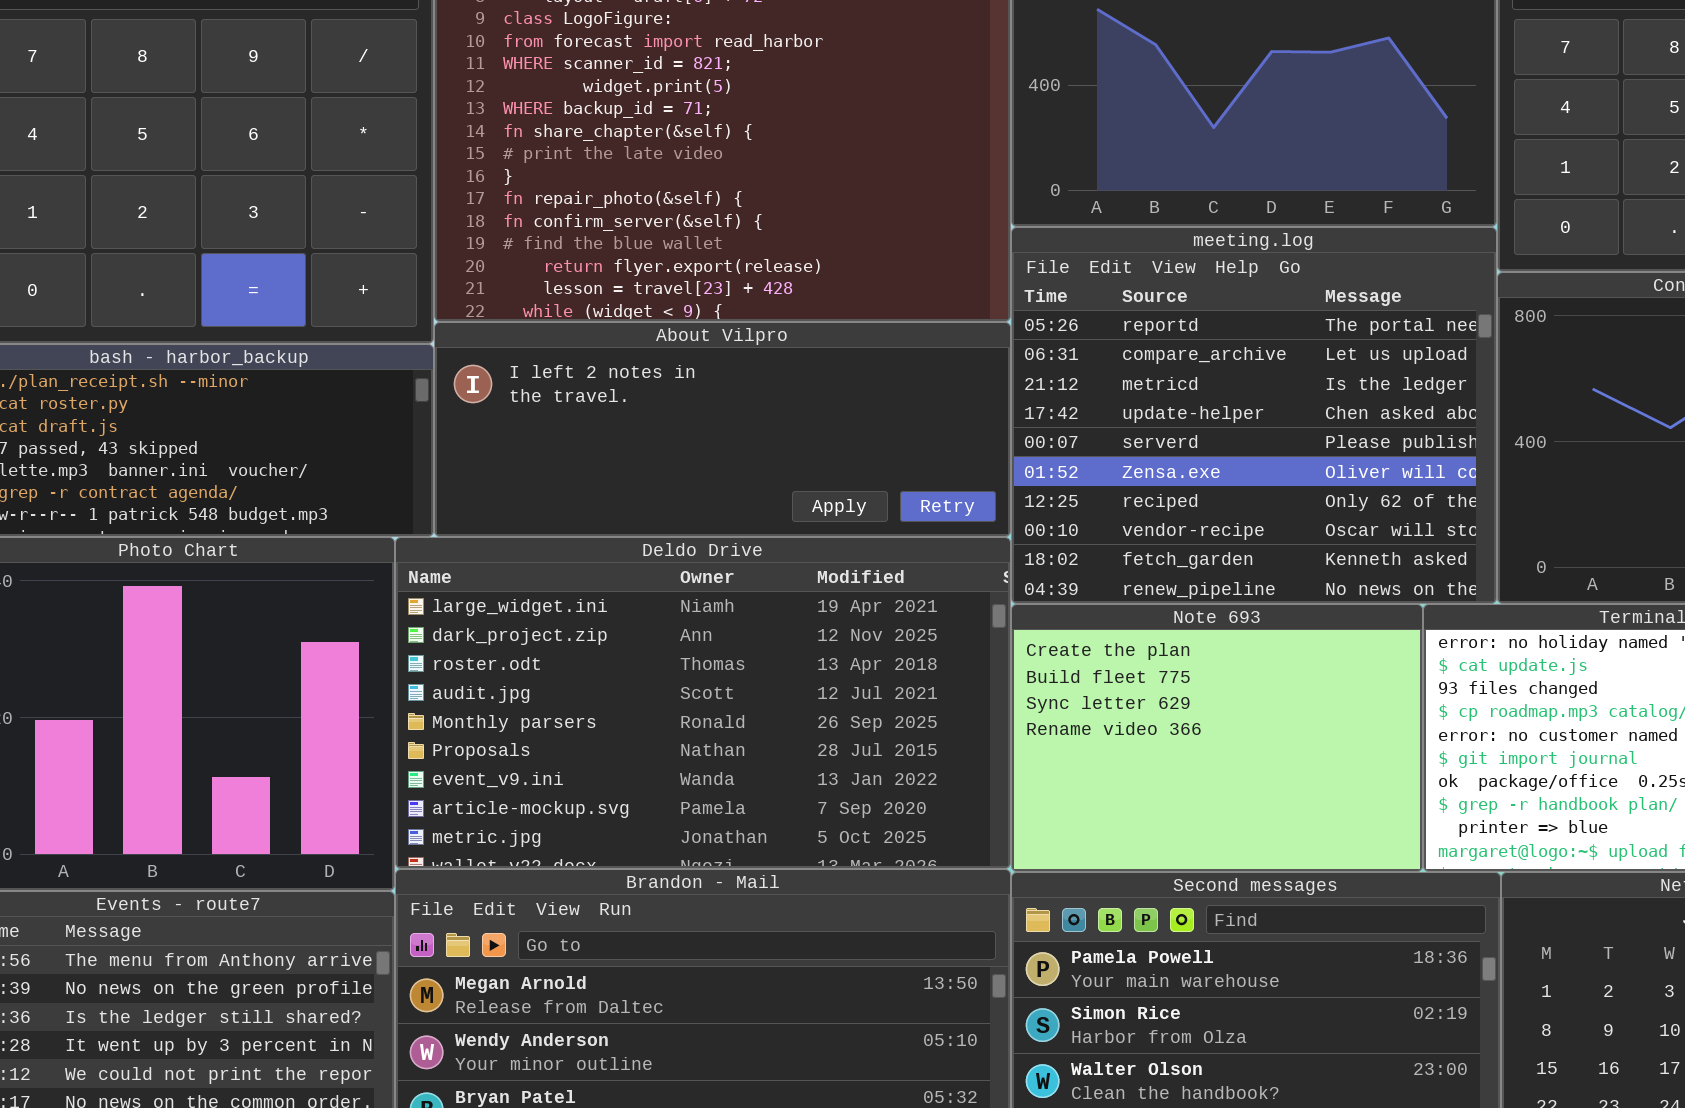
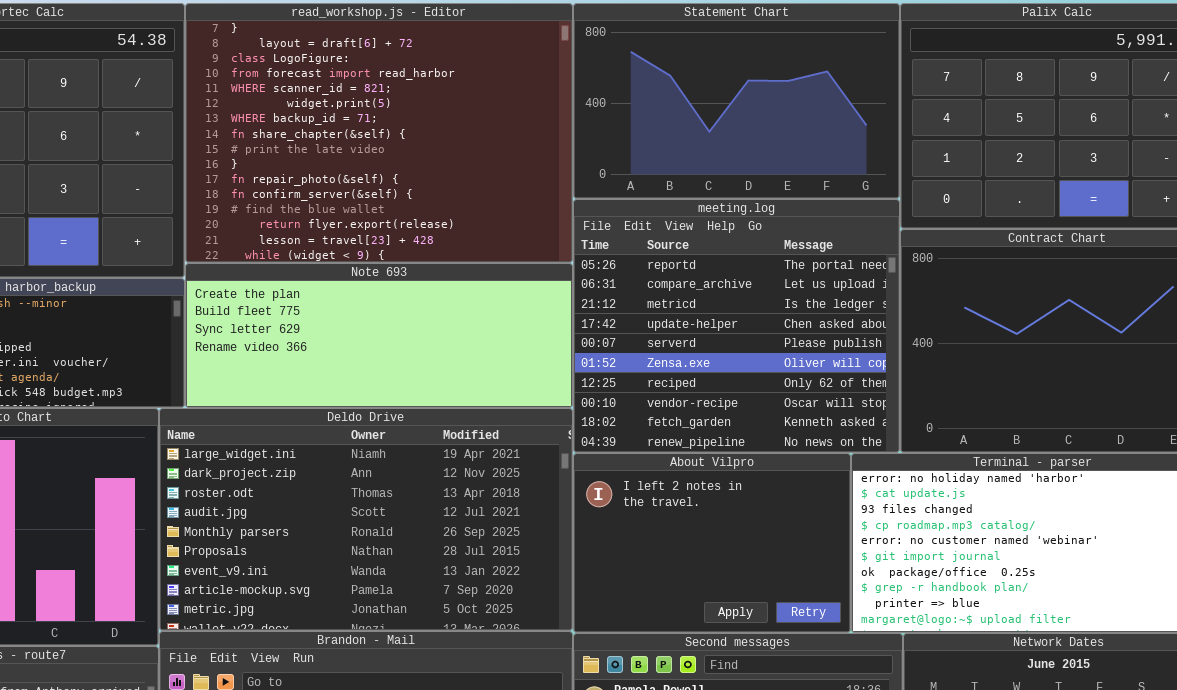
About Vilpro: [434,322,1011,537] -> [573,453,851,633], moved, resized
Note 693: [1011,604,1423,872] -> [185,263,573,408], moved, resized

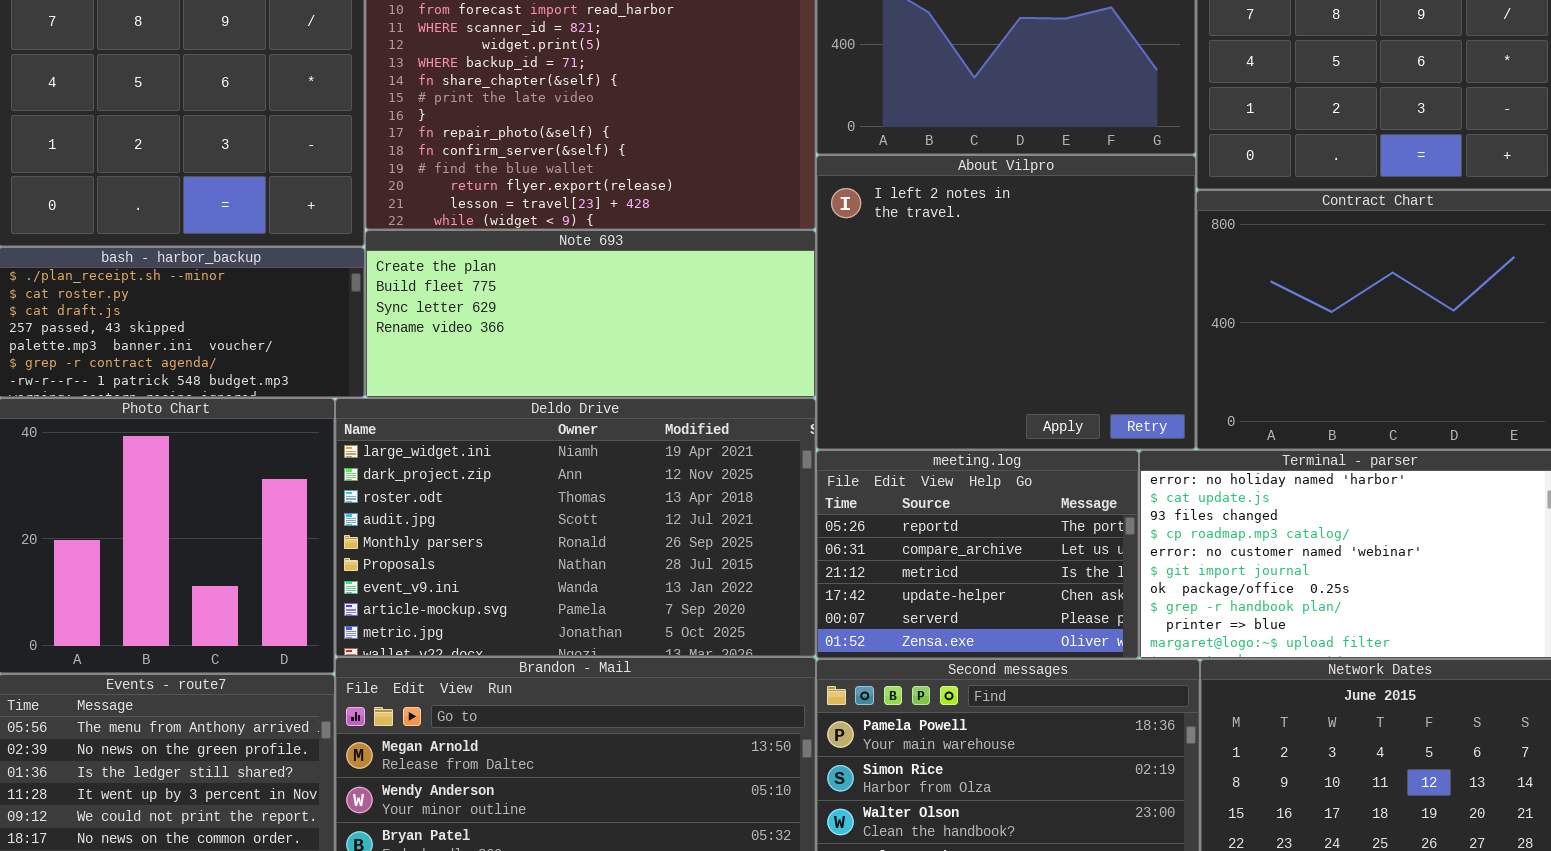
meeting.log: [573,199,900,453] -> [816,450,1139,659], moved, resized
About Vilpro: [573,453,851,633] -> [816,155,1196,450], moved, resized

